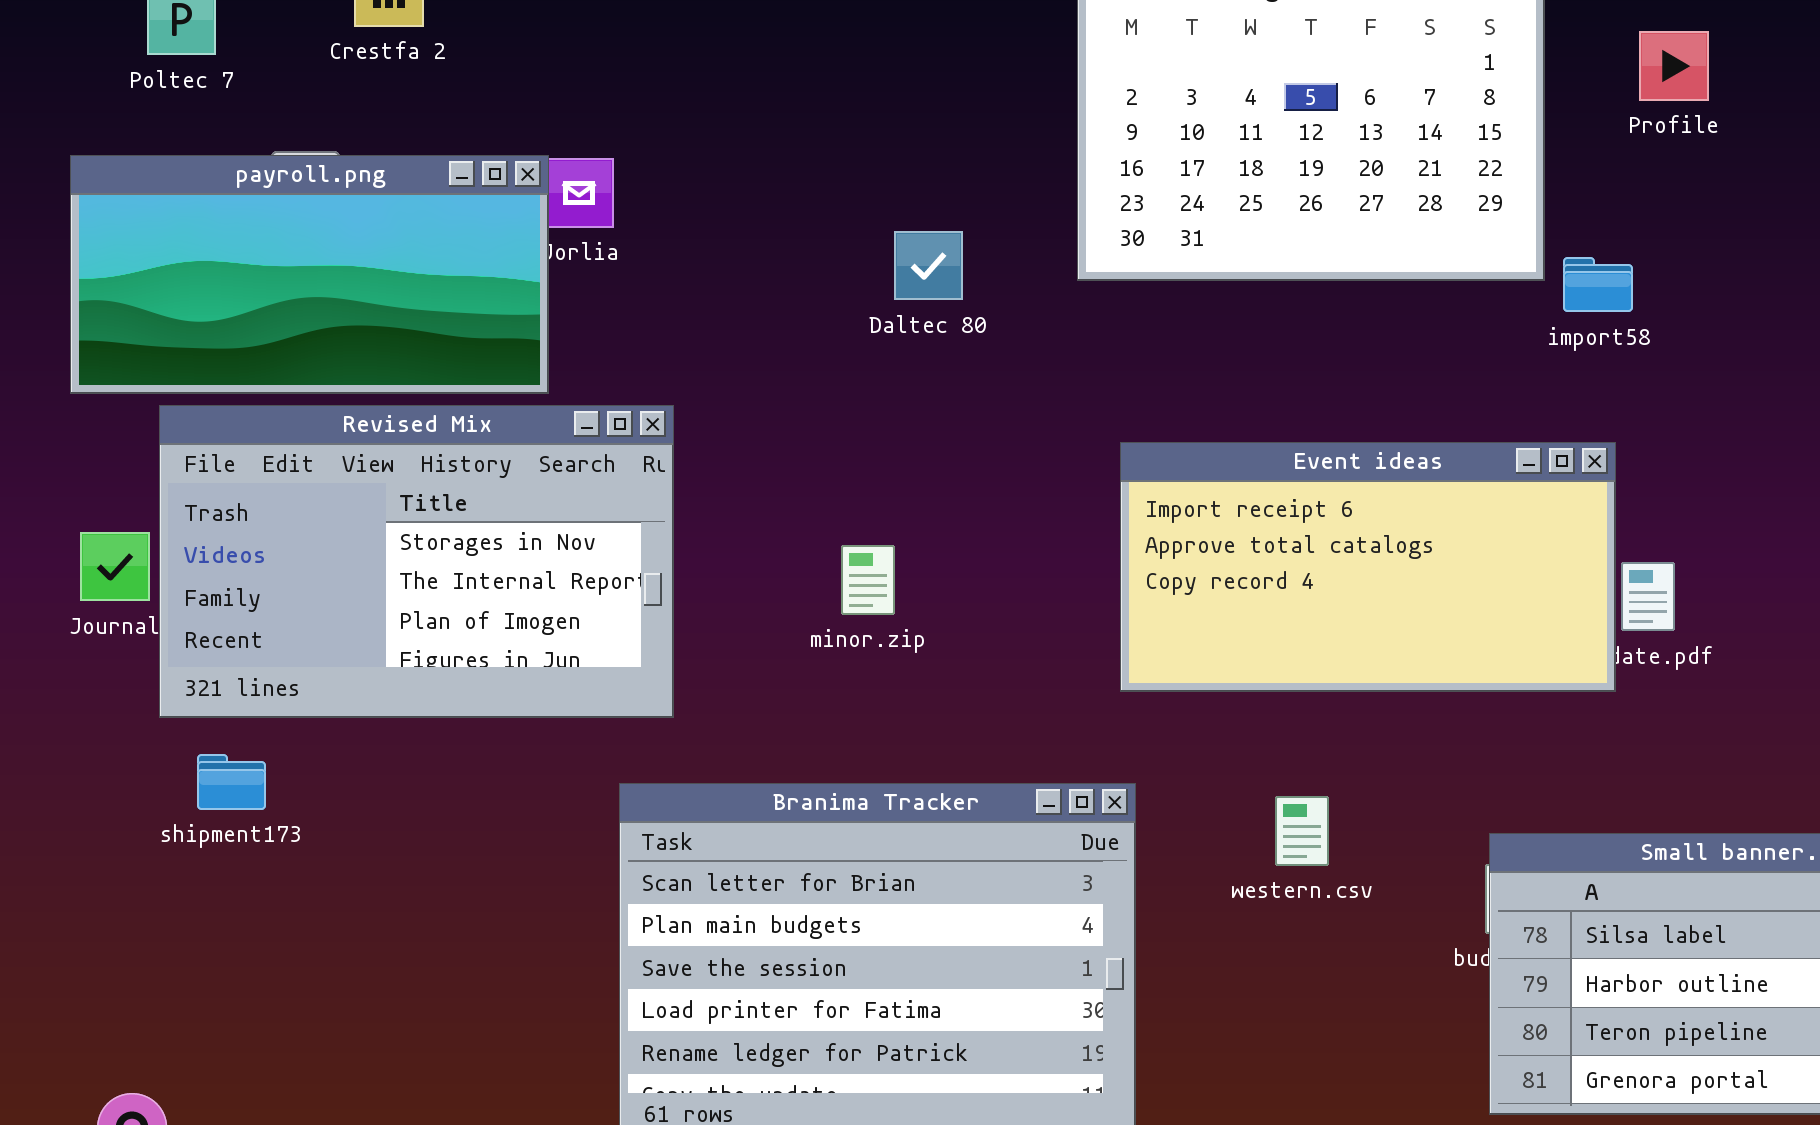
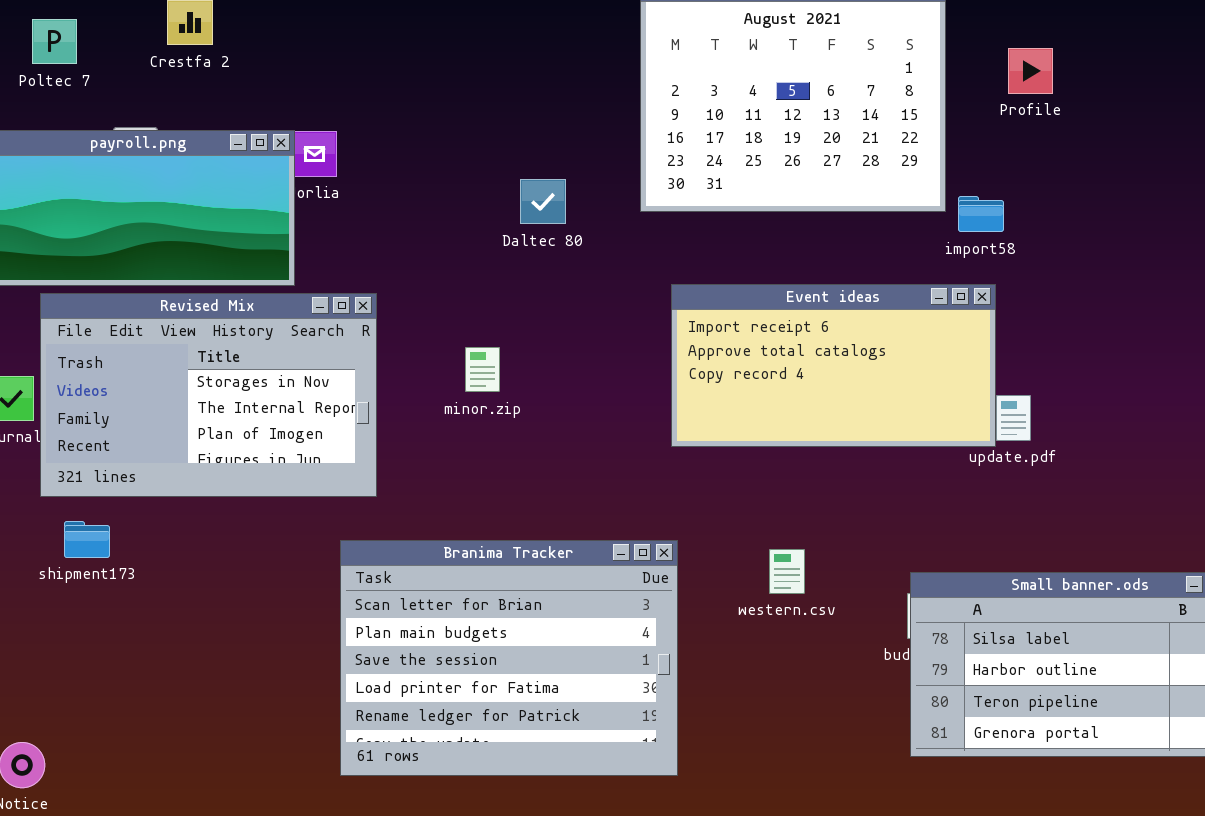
Event ideas: [1120,442,1616,692] -> [671,284,996,447], moved
minor.zip: [841,545,895,615] -> [465,347,500,392], moved

